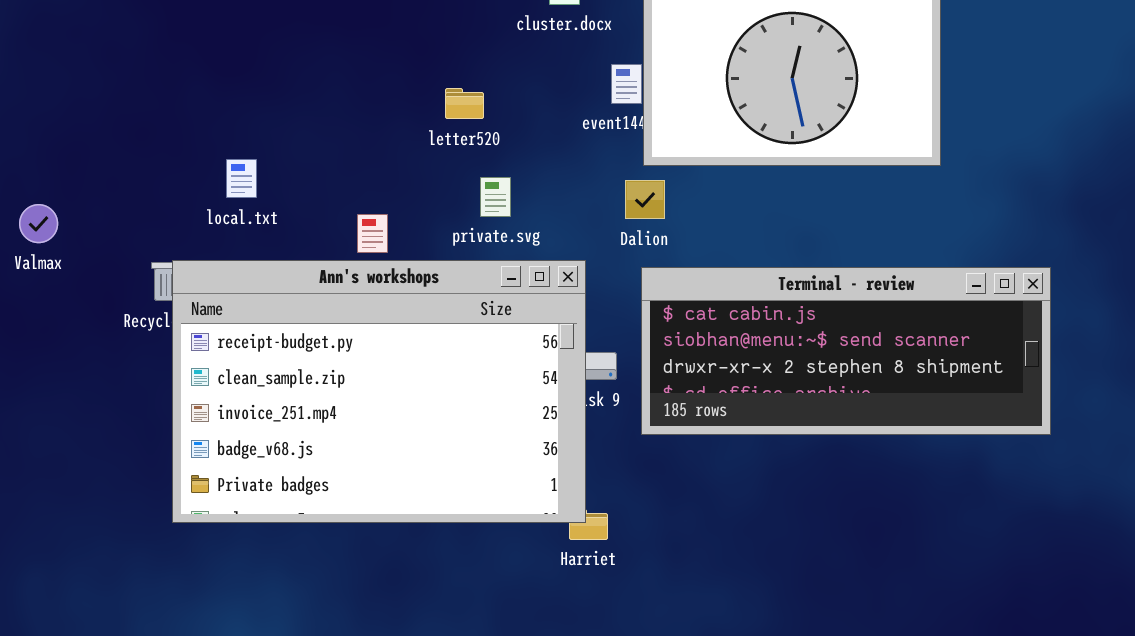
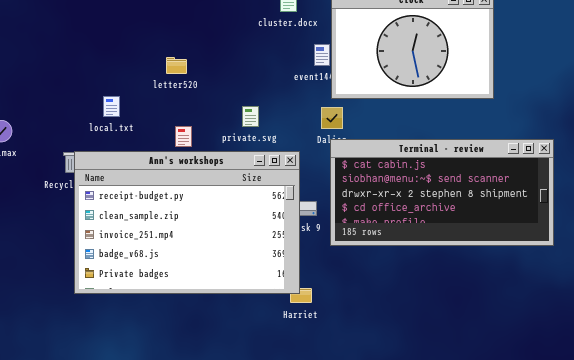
letter520: [445,88,484,119] -> [166,57,187,74], moved
Terminal - review: [641,267,1051,435] -> [330,139,554,246], resized

